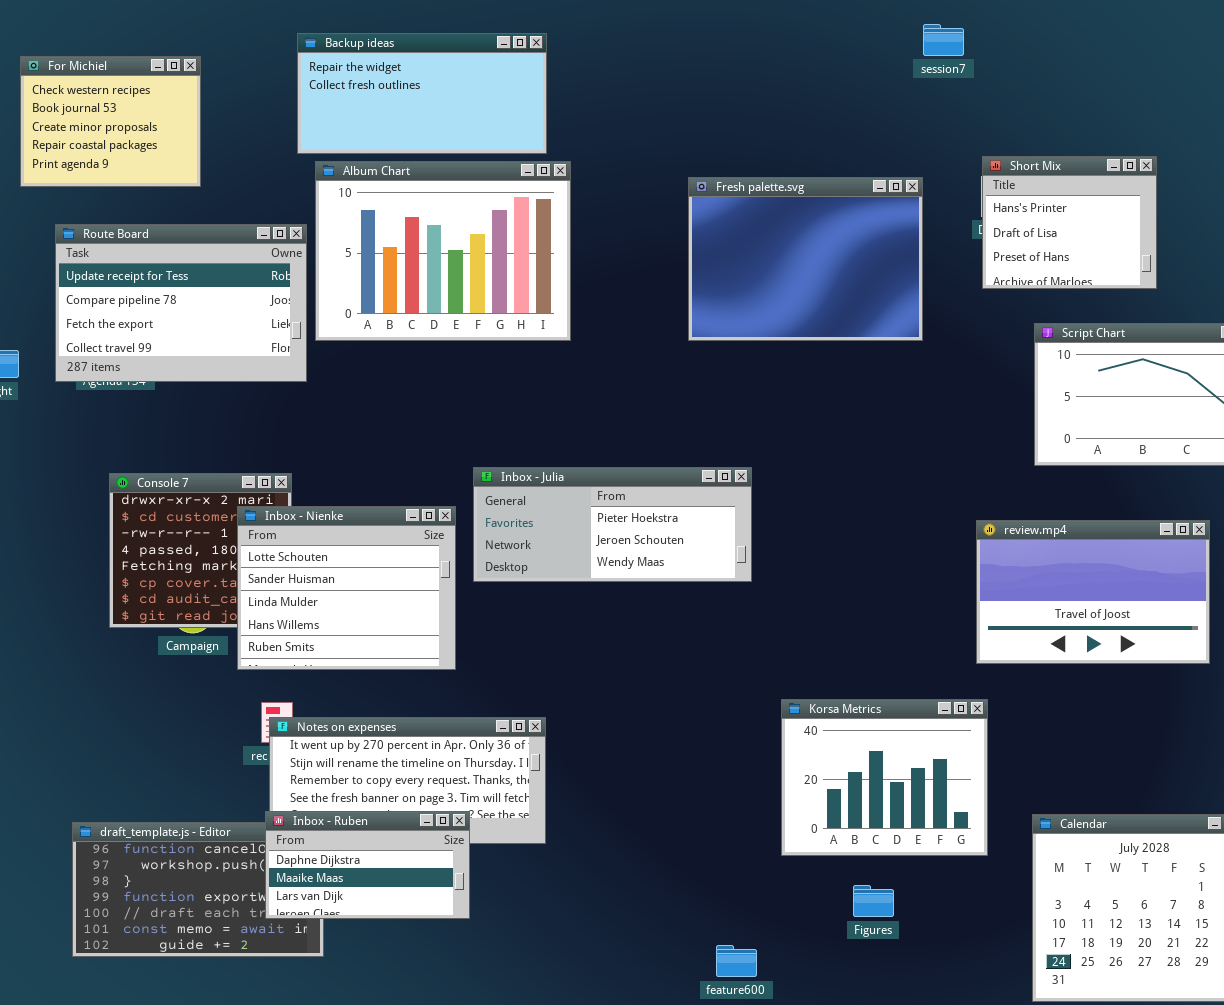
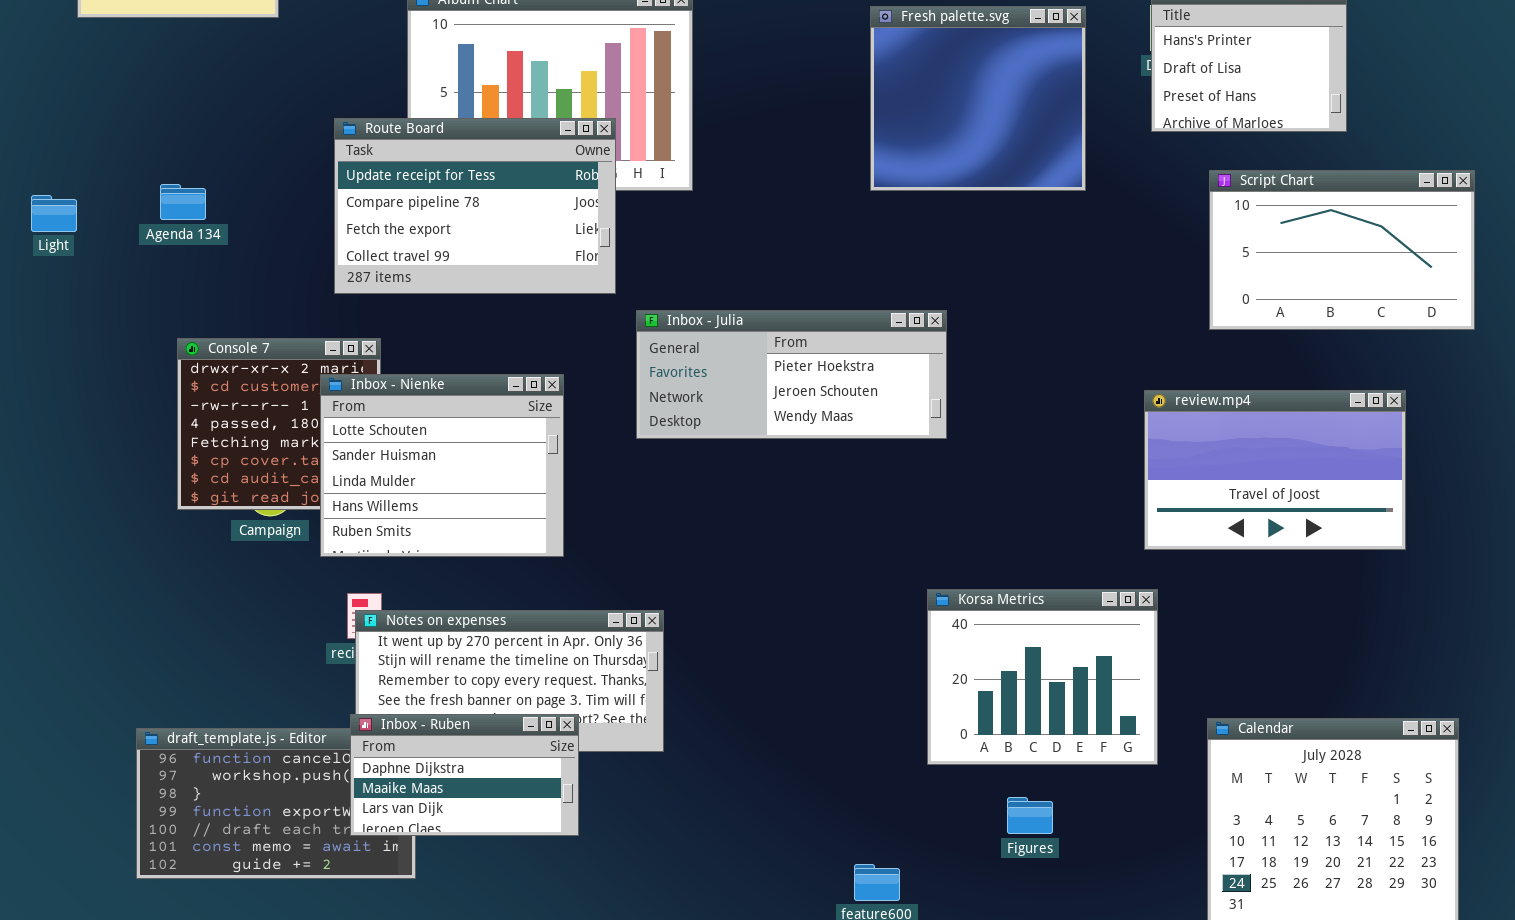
Fresh palette.svg: [688,177,923,341] -> [870,6,1086,191], resized
Route Board: [55,224,307,382] -> [334,118,616,294], moved
Inbox - Julia: [473,467,752,582] -> [636,310,947,439], moved

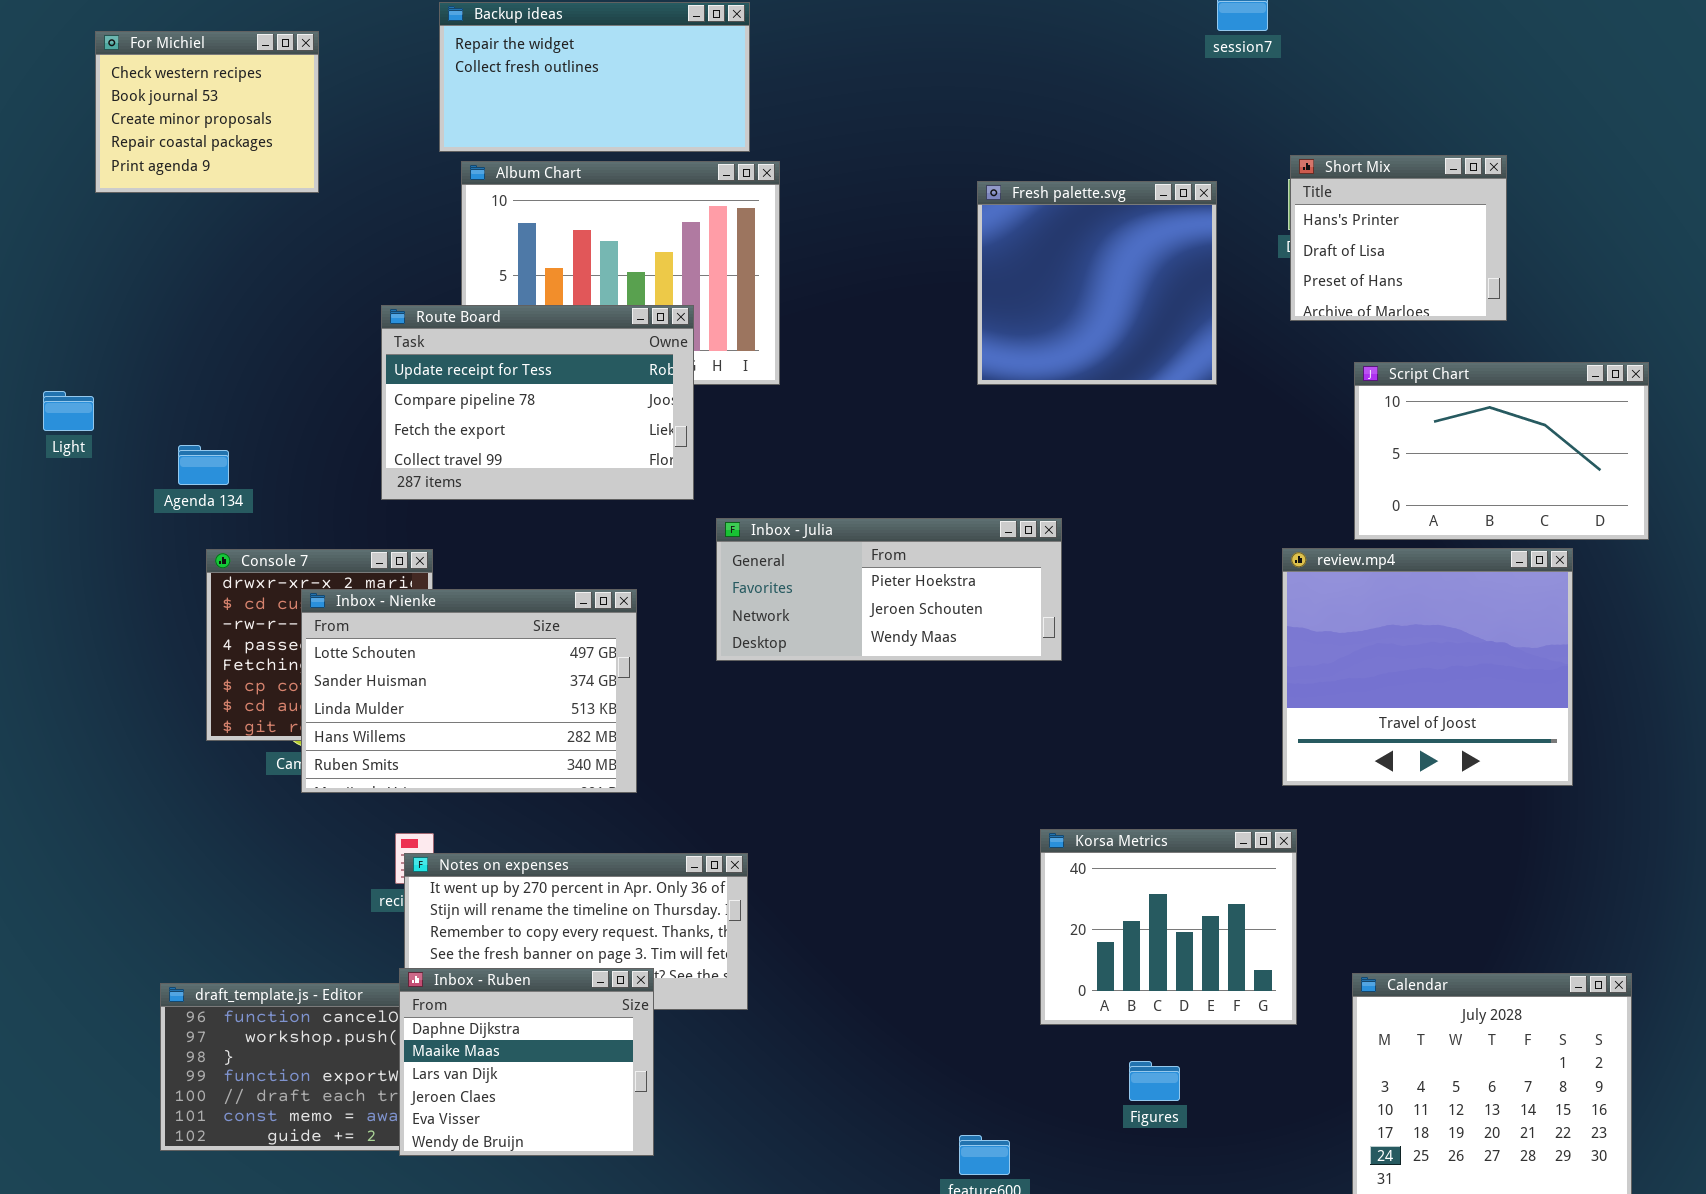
Agenda 134: [160,184,206,220] -> [178,445,229,485], moved
Inbox - Nienke: [320,374,564,557] -> [301,589,637,793], resized
review.mp4: [1144,390,1406,550] -> [1282,548,1573,786], resized
Inbox - Ruben: [350,714,579,836] -> [399,968,654,1156], resized

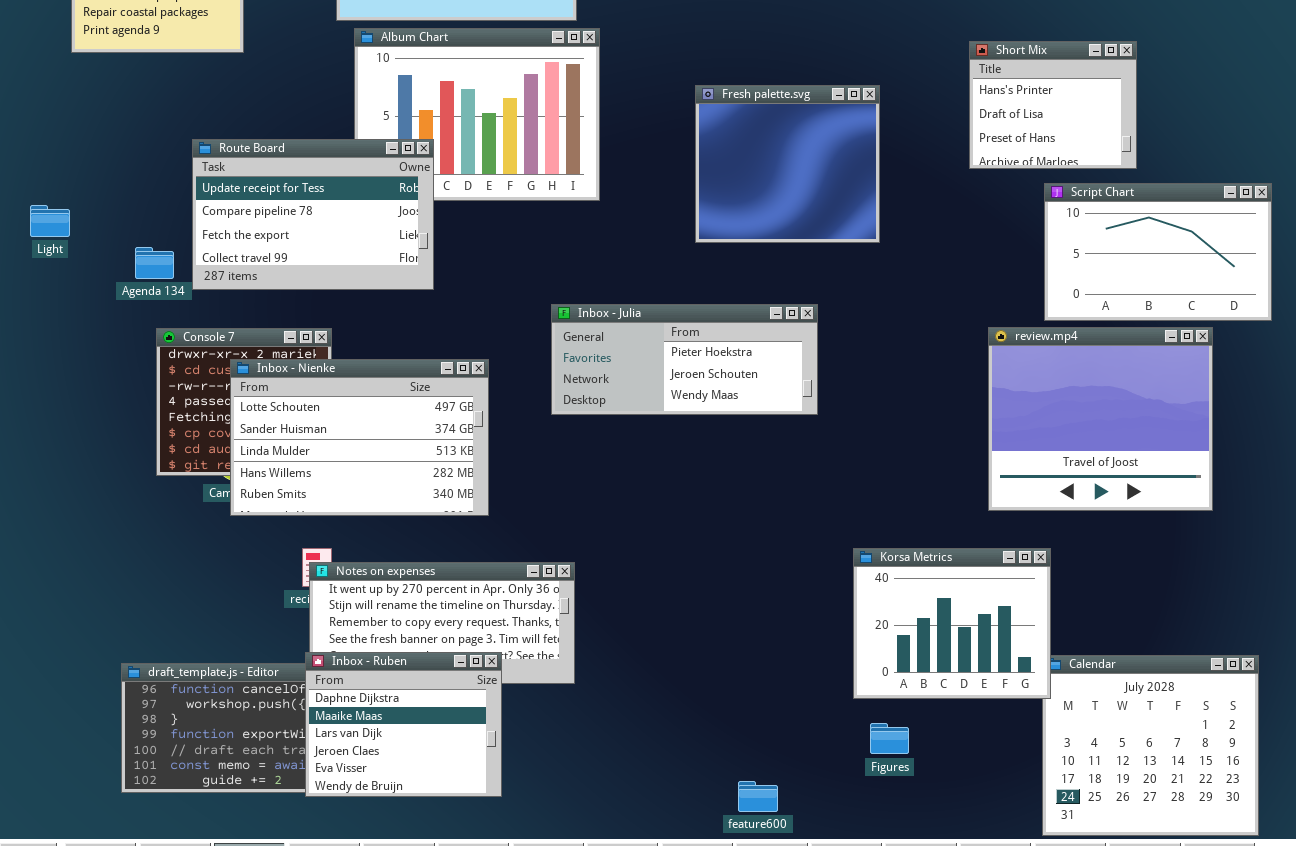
Short Mix: [1290,155,1507,321] -> [969,41,1137,169], moved
Fresh palette.svg: [977,181,1217,385] -> [695,85,880,243], moved
Route Board: [381,305,694,500] -> [192,139,434,290], moved
Korsa Metrics: [1040,829,1297,1025] -> [853,548,1051,699], moved

